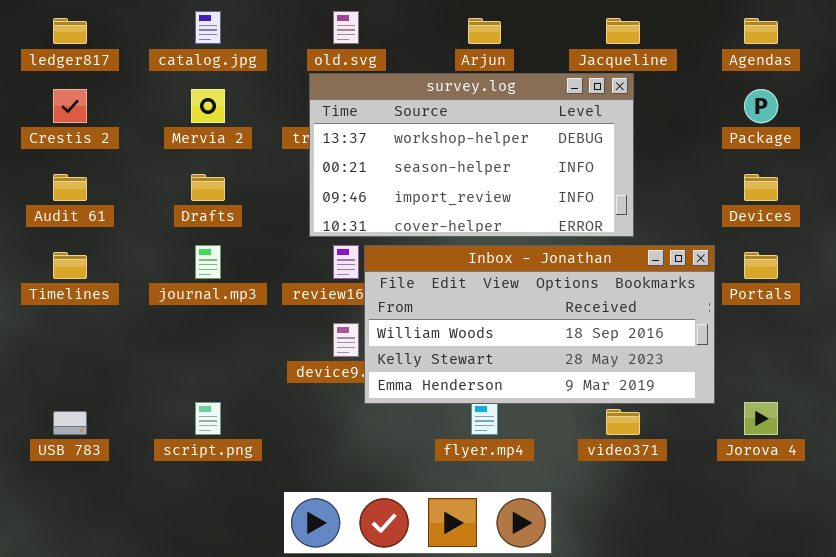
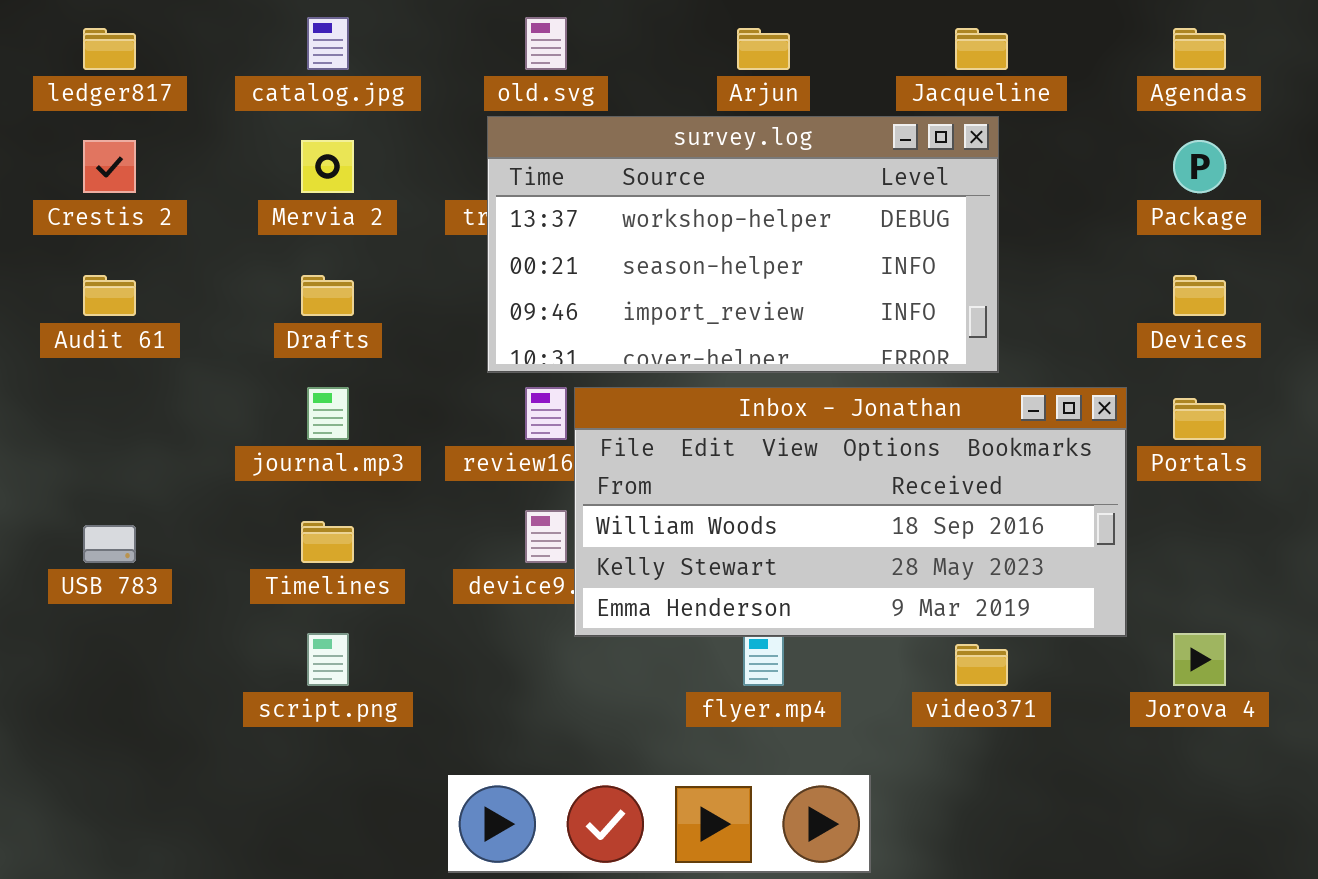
Timelines: [53,252,87,279] -> [301,521,354,563], moved
USB 783: [53,411,87,435] -> [83,525,136,563], moved

